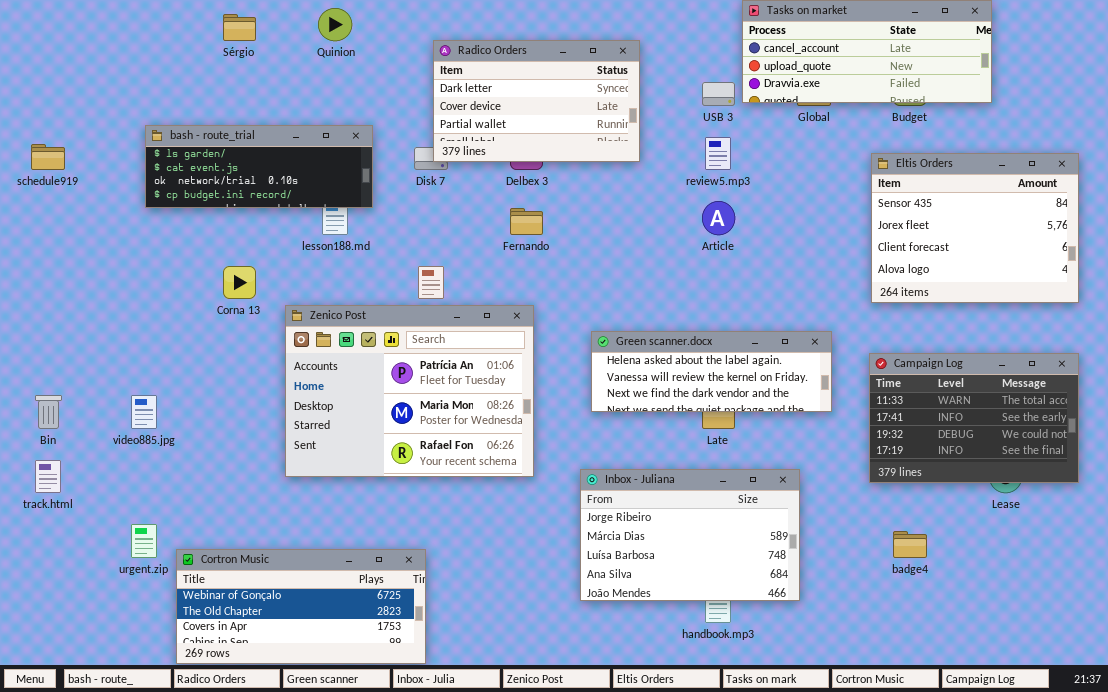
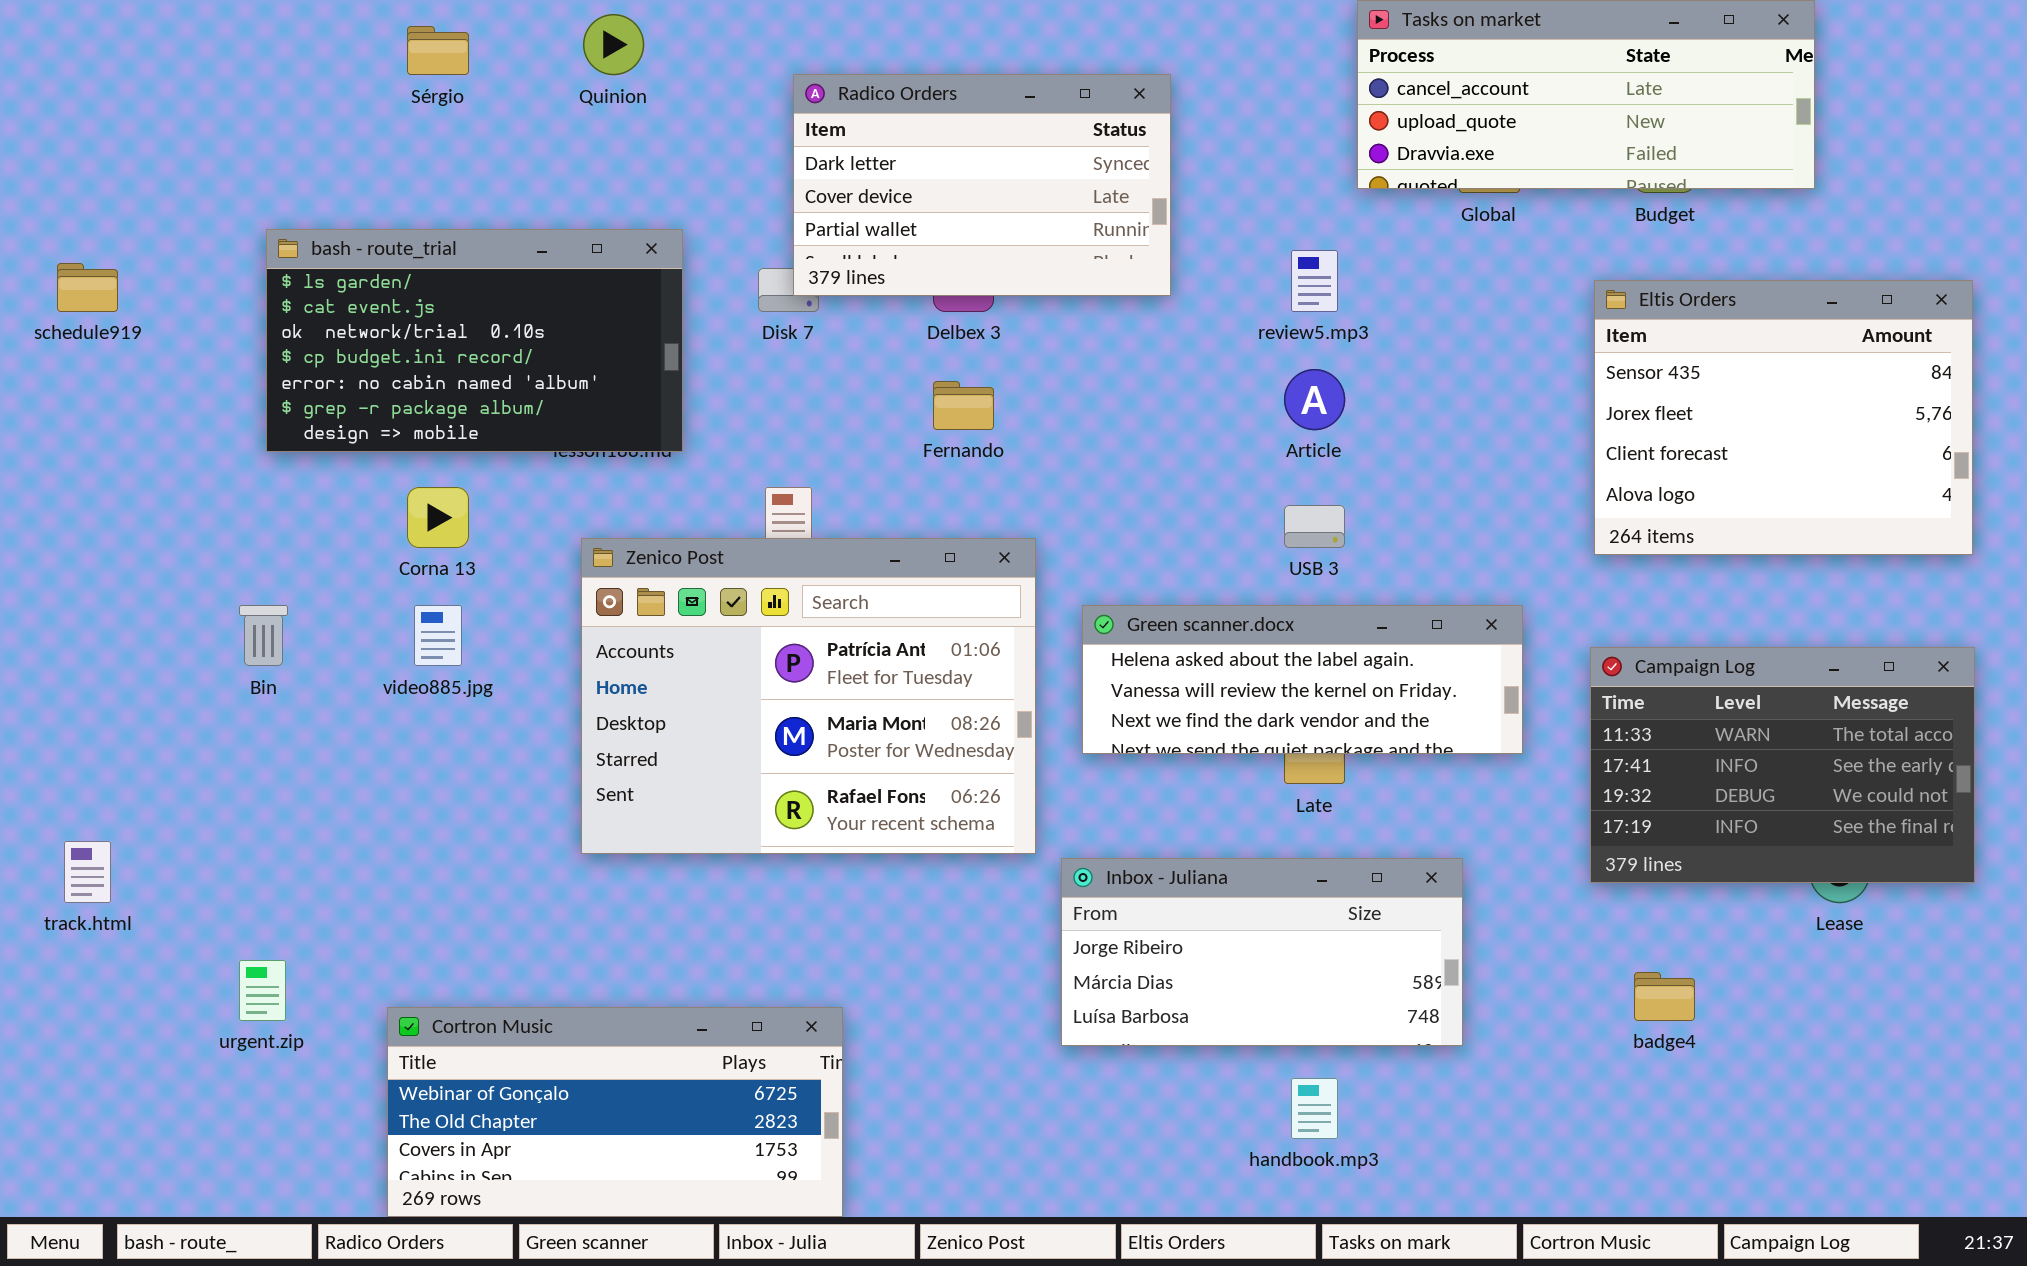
USB 3: [702,82,735,106] -> [1284,505,1345,548], moved
bash - route_trial: [145,125,373,208] -> [266,229,683,452], resized
Zenico Post: [285,305,534,477] -> [581,538,1036,854], moved
Bin: [35,395,62,429] -> [239,605,288,666], moved
video885.jpg: [131,395,157,429] -> [414,605,462,666], moved
Inbox - Juliana: [580,469,800,601] -> [1061,858,1463,1046], resized
Cortron Music: [176,549,426,664] -> [387,1007,843,1217], moved

